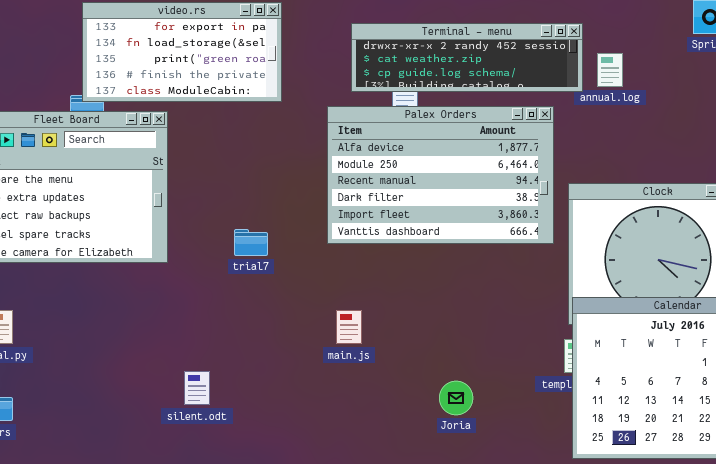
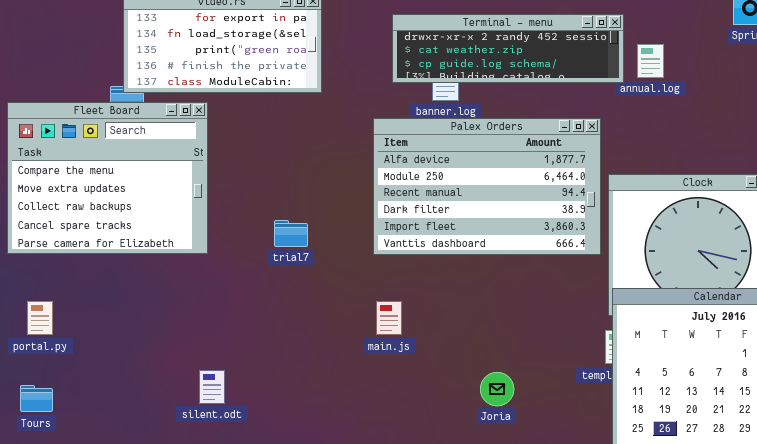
Palex Orders: [327,106,554,244] -> [373,118,601,255], moved
silent.odt: [184,371,210,405] -> [199,370,225,404], moved

